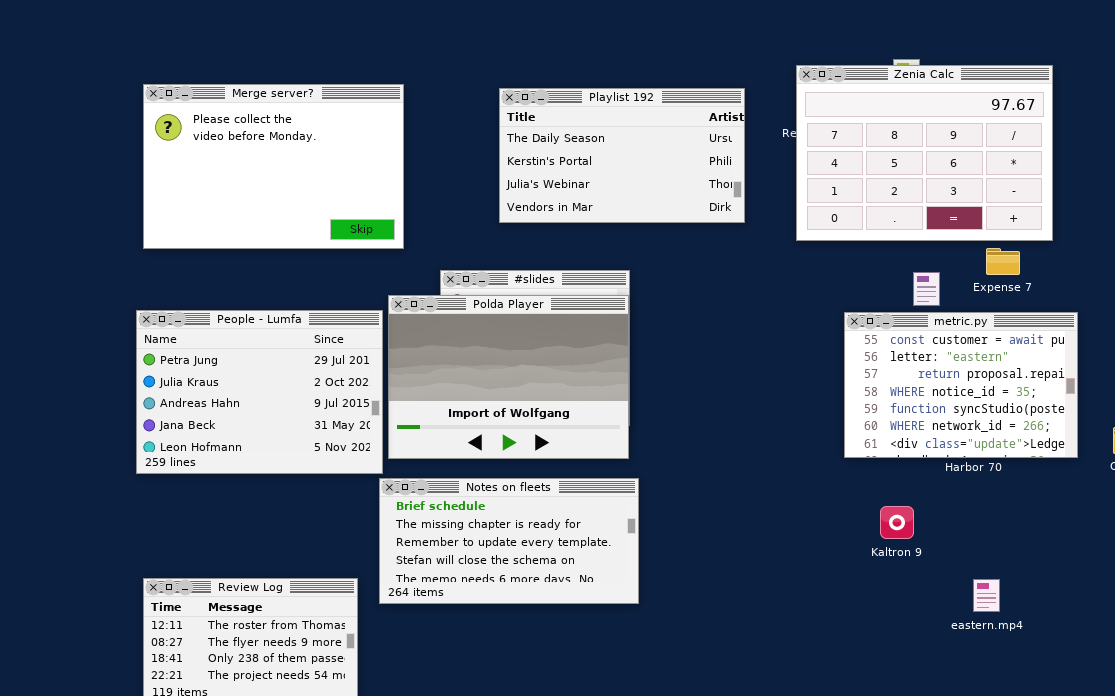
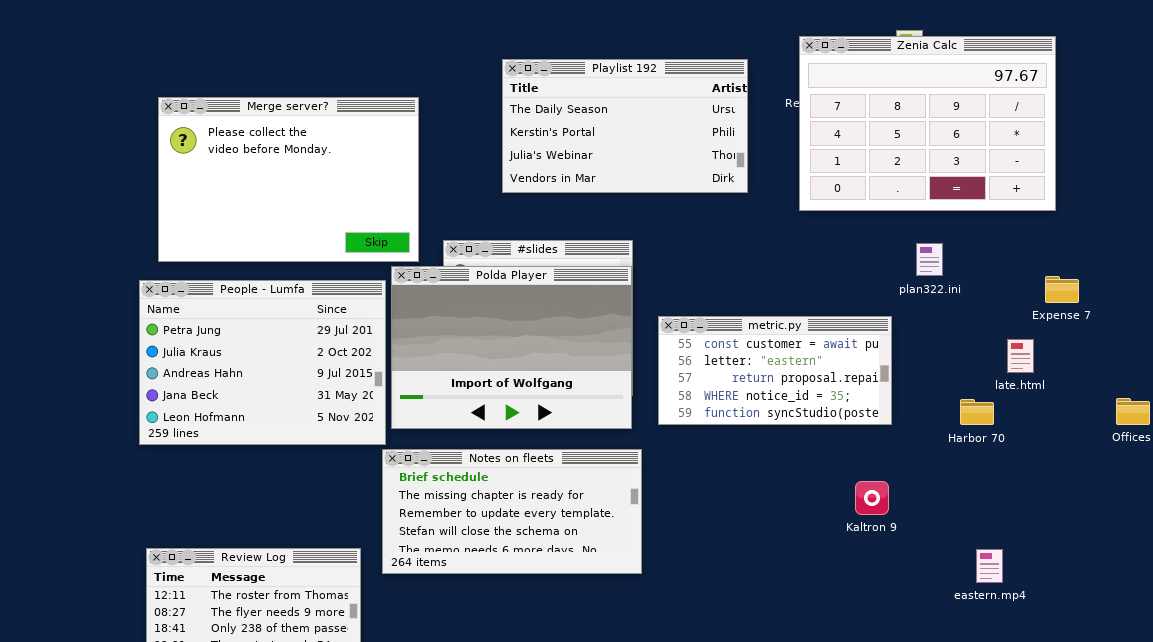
Merge server?: [143,84,404,249] -> [158,97,419,262], moved
Expense 7: [986,248,1020,275] -> [1045,276,1079,303], moved
metric.py: [844,312,1078,458] -> [658,316,892,425], moved, resized
Kaltron 9: [880,506,914,539] -> [855,481,889,515], moved

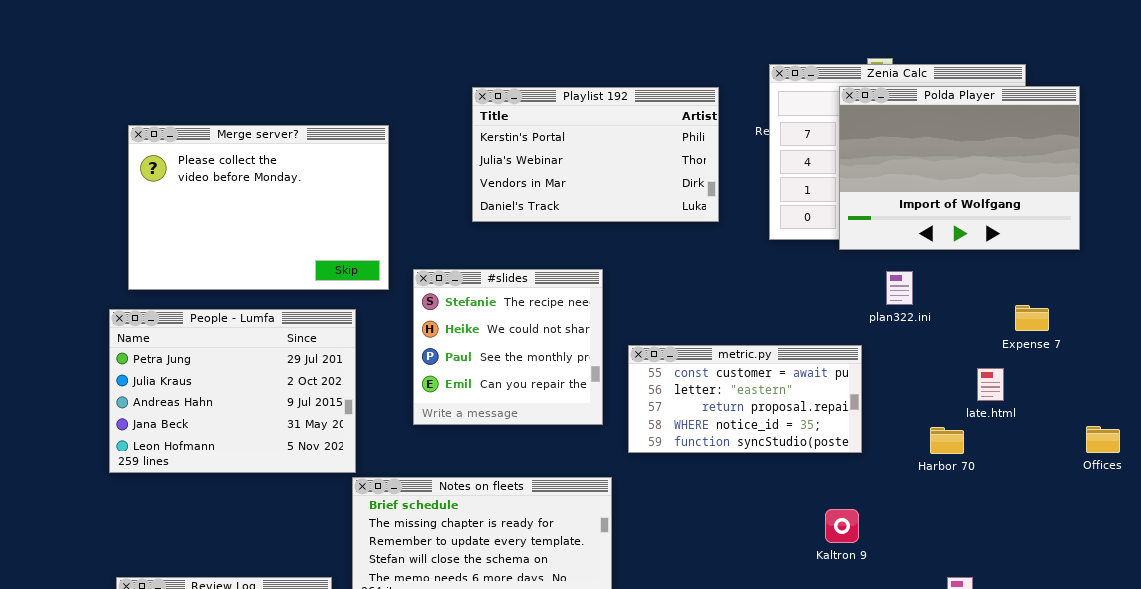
Playlist 192: [502,59,748,193] -> [472,87,719,222], scrolled down 1 row
Polda Player: [391,266,632,429] -> [839,86,1080,250], moved

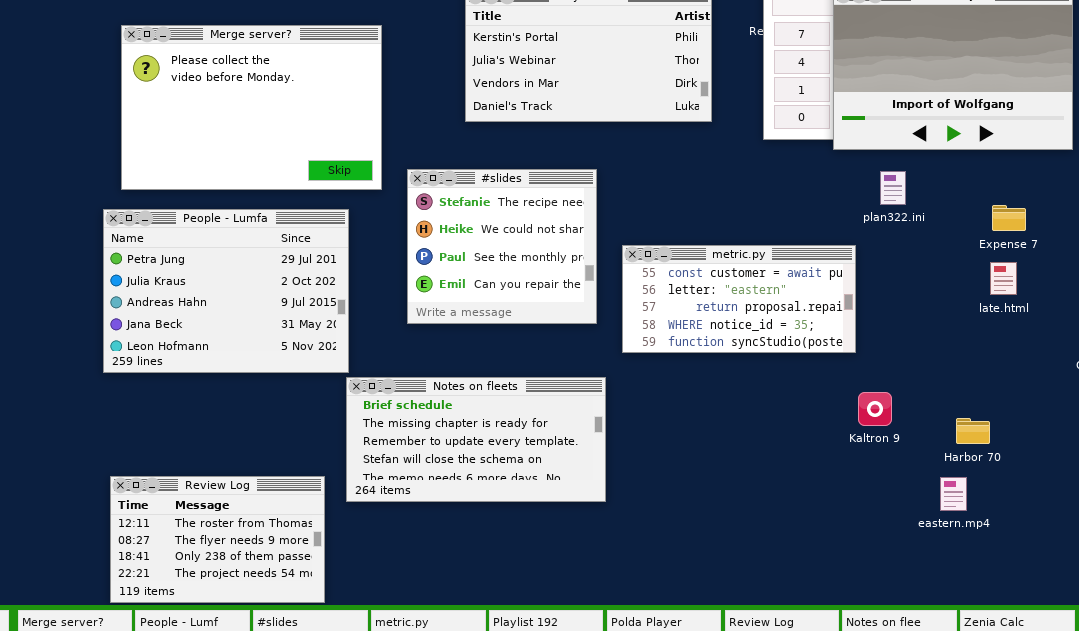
Expense 7: [1015,305,1049,331] -> [992,205,1026,231], moved
late.html: [977,368,1004,401] -> [990,262,1017,295], moved
Harbor 70: [930,427,964,454] -> [956,418,990,444], moved
Kaltron 9: [825,509,859,543] -> [858,392,892,426], moved

